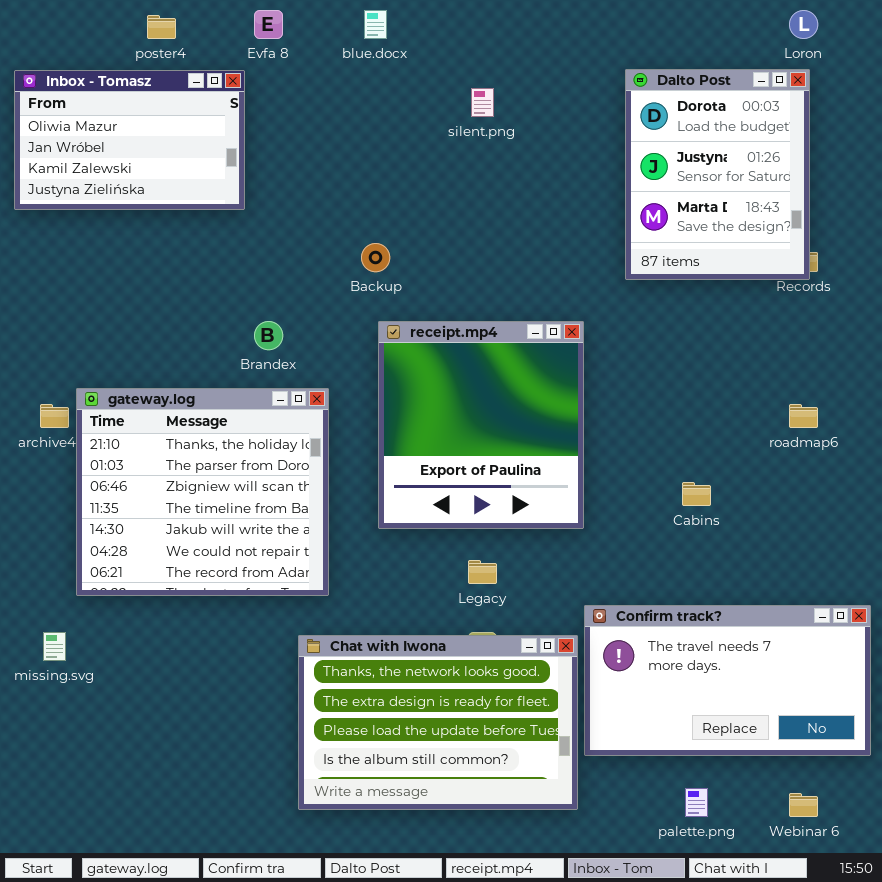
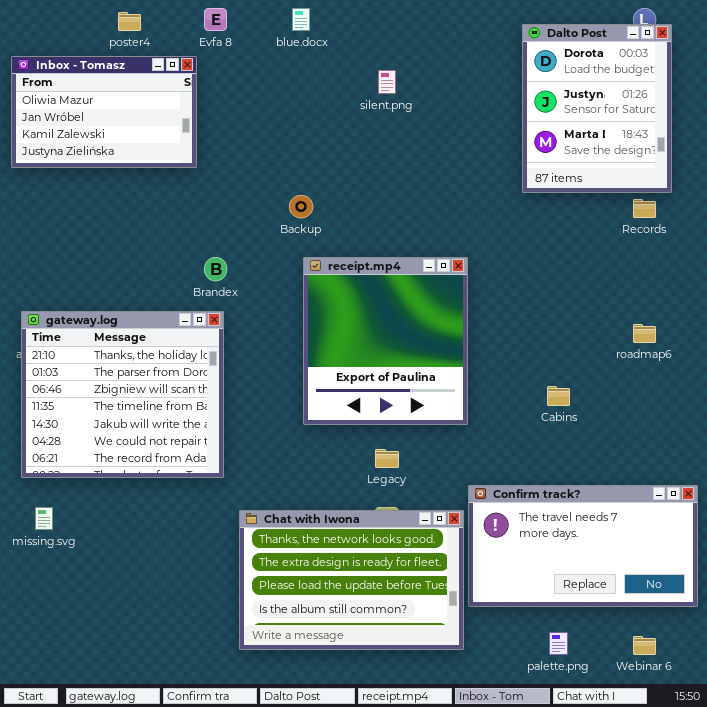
Dalto Post: [625,69,810,280] -> [522,24,672,193], moved
gateway.log: [76,388,329,596] -> [21,311,224,478], moved

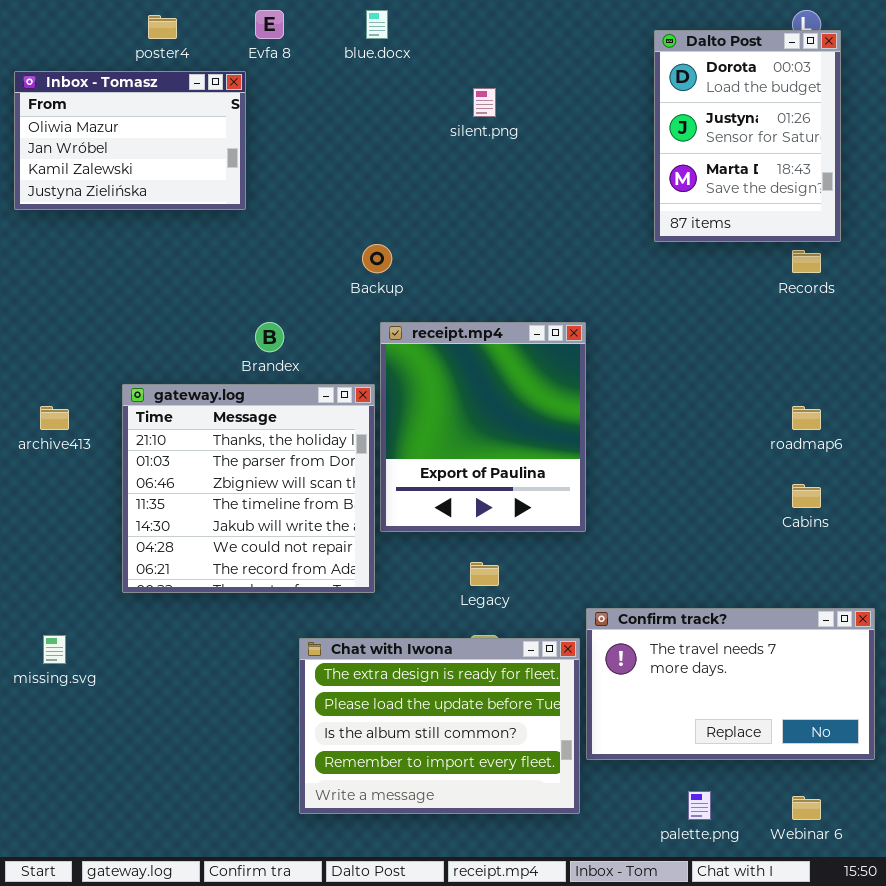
gateway.log: [21,311,224,478] -> [122,384,375,593], moved
Cabins: [547,386,570,406] -> [792,484,821,508], moved
Chat with Iwona: [239,510,464,650] -> [299,638,580,814], scrolled down 1 row

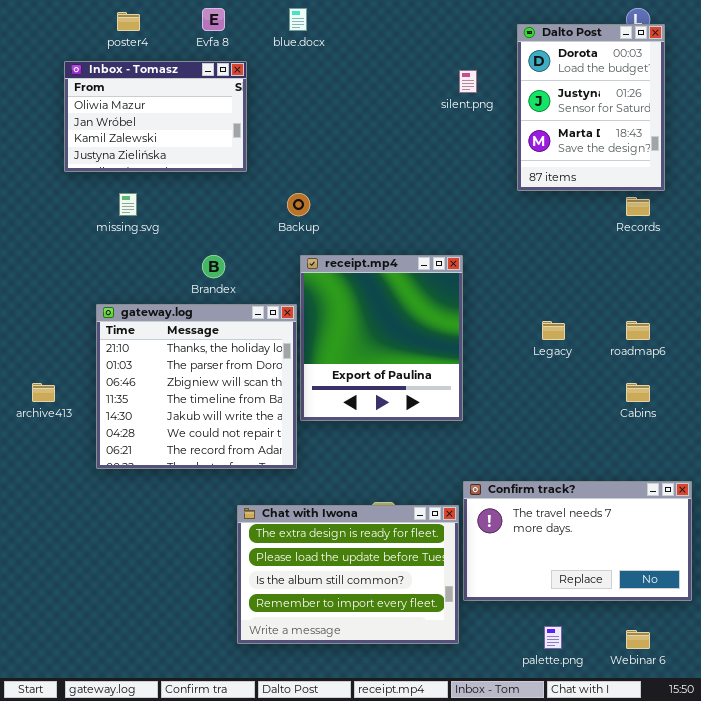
Inbox - Tomasz: [14,71,246,210] -> [64,61,247,172], moved
silent.png: [473,88,496,117] -> [459,70,477,93], moved
archive413: [40,406,69,430] -> [32,383,55,402], moved
Legacy: [470,562,499,586] -> [542,321,565,340], moved
missing.svg: [43,635,66,664] -> [119,193,137,216], moved

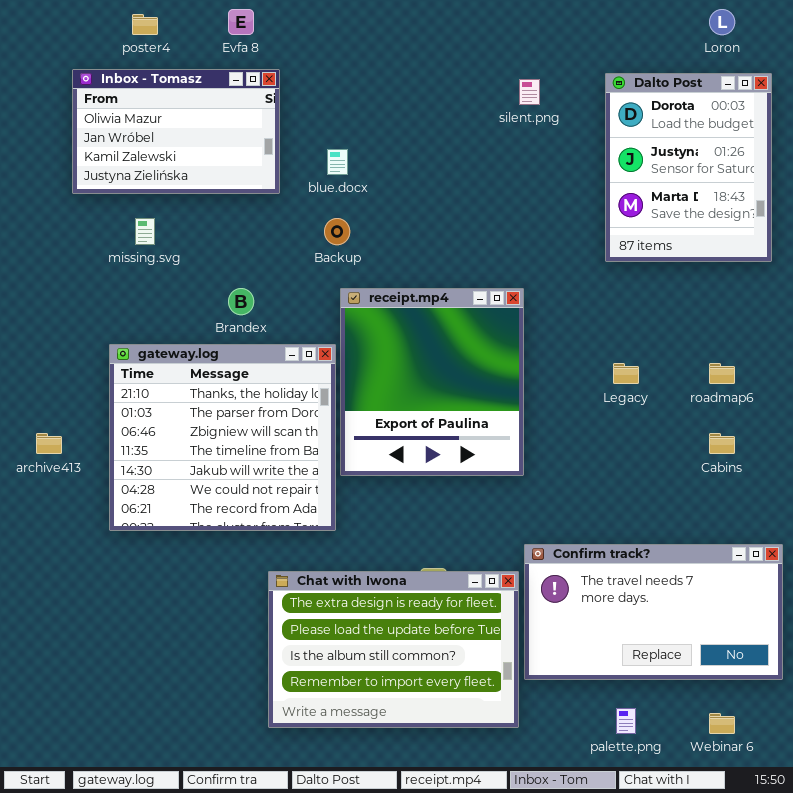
blue.docx: [289,8,307,31] -> [327,149,348,175], moved
Dalto Post: [517,24,665,191] -> [605,73,772,262], moved

